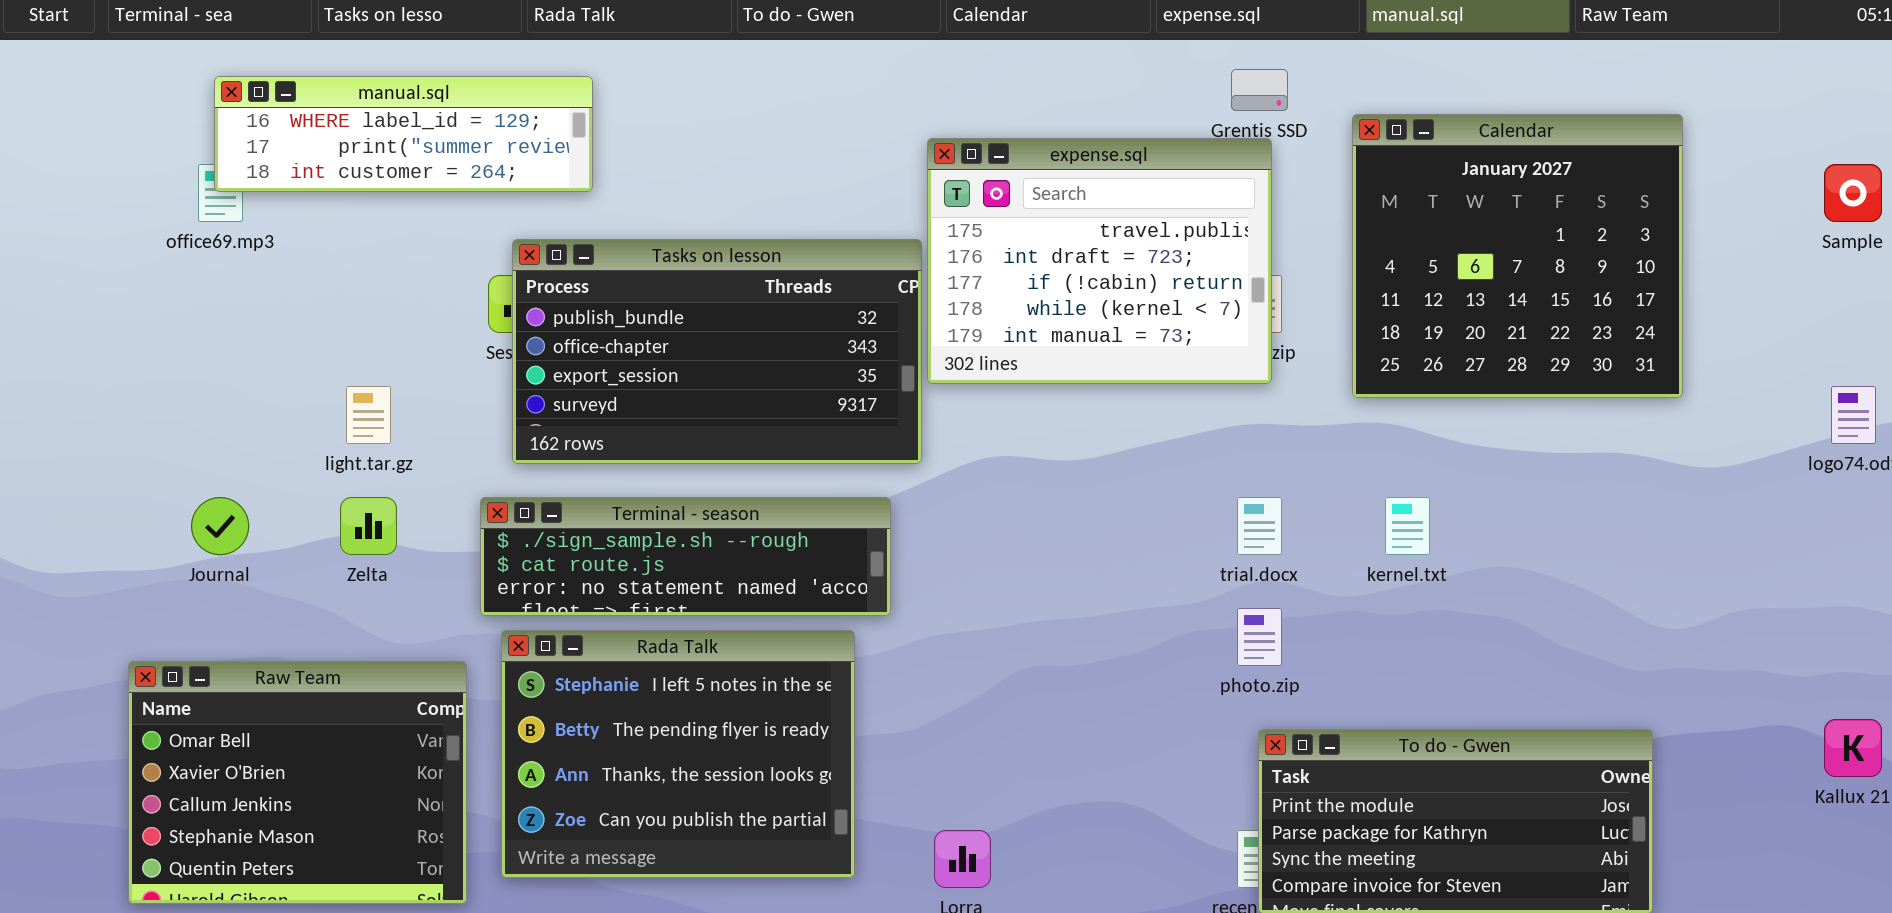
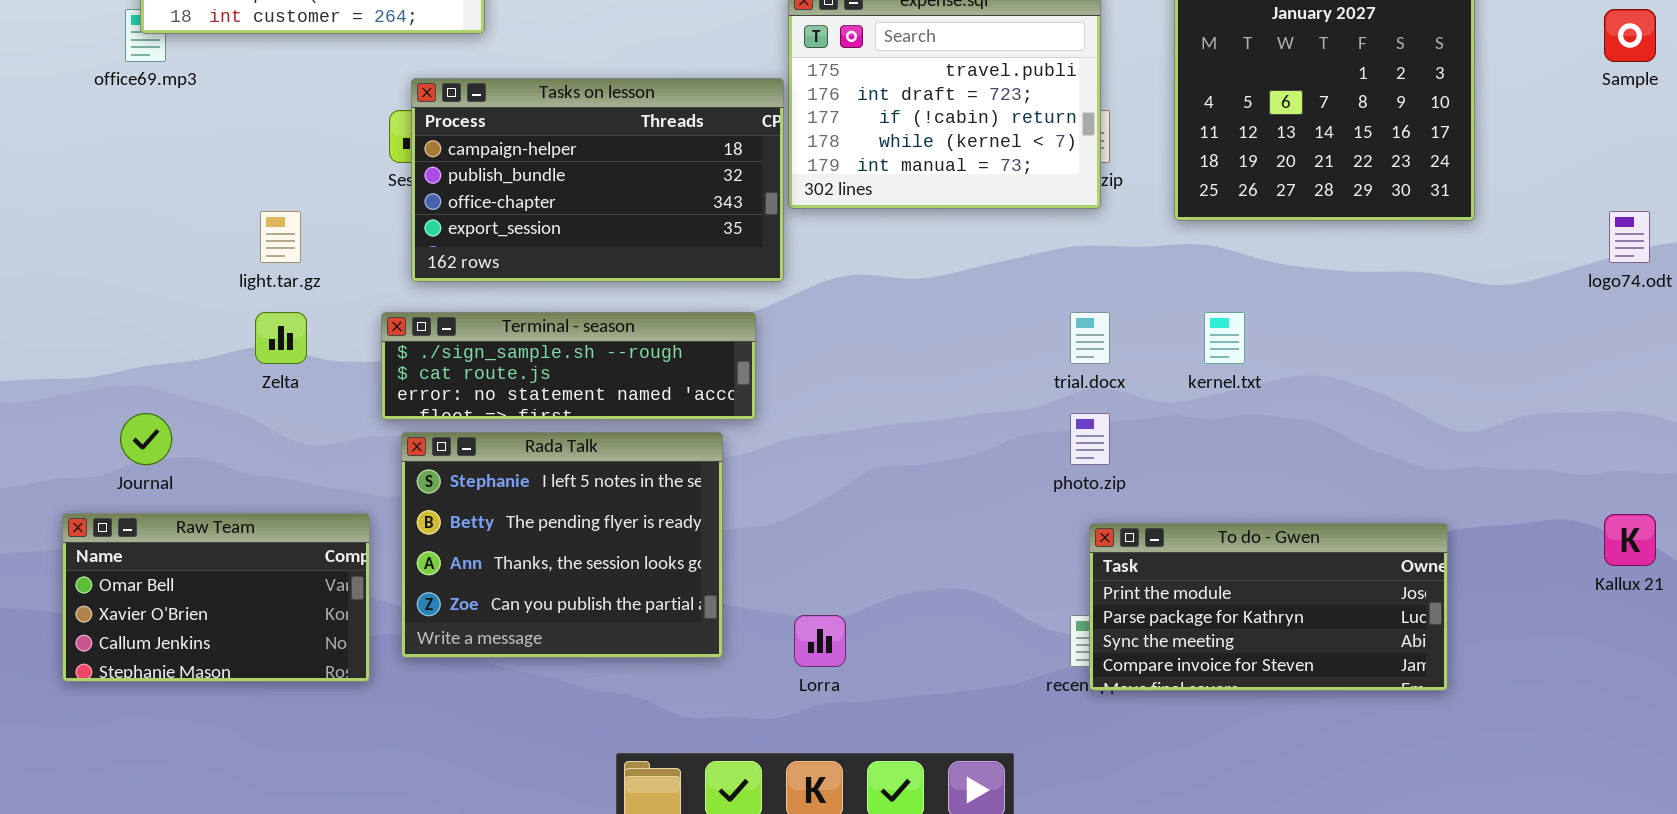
Tasks on lesson: [512,239,922,464] -> [411,78,784,282], scrolled up 1 row
Journal: [191,497,249,555] -> [120,413,172,465], moved
Raw Team: [128,661,467,904] -> [62,513,370,682], resized

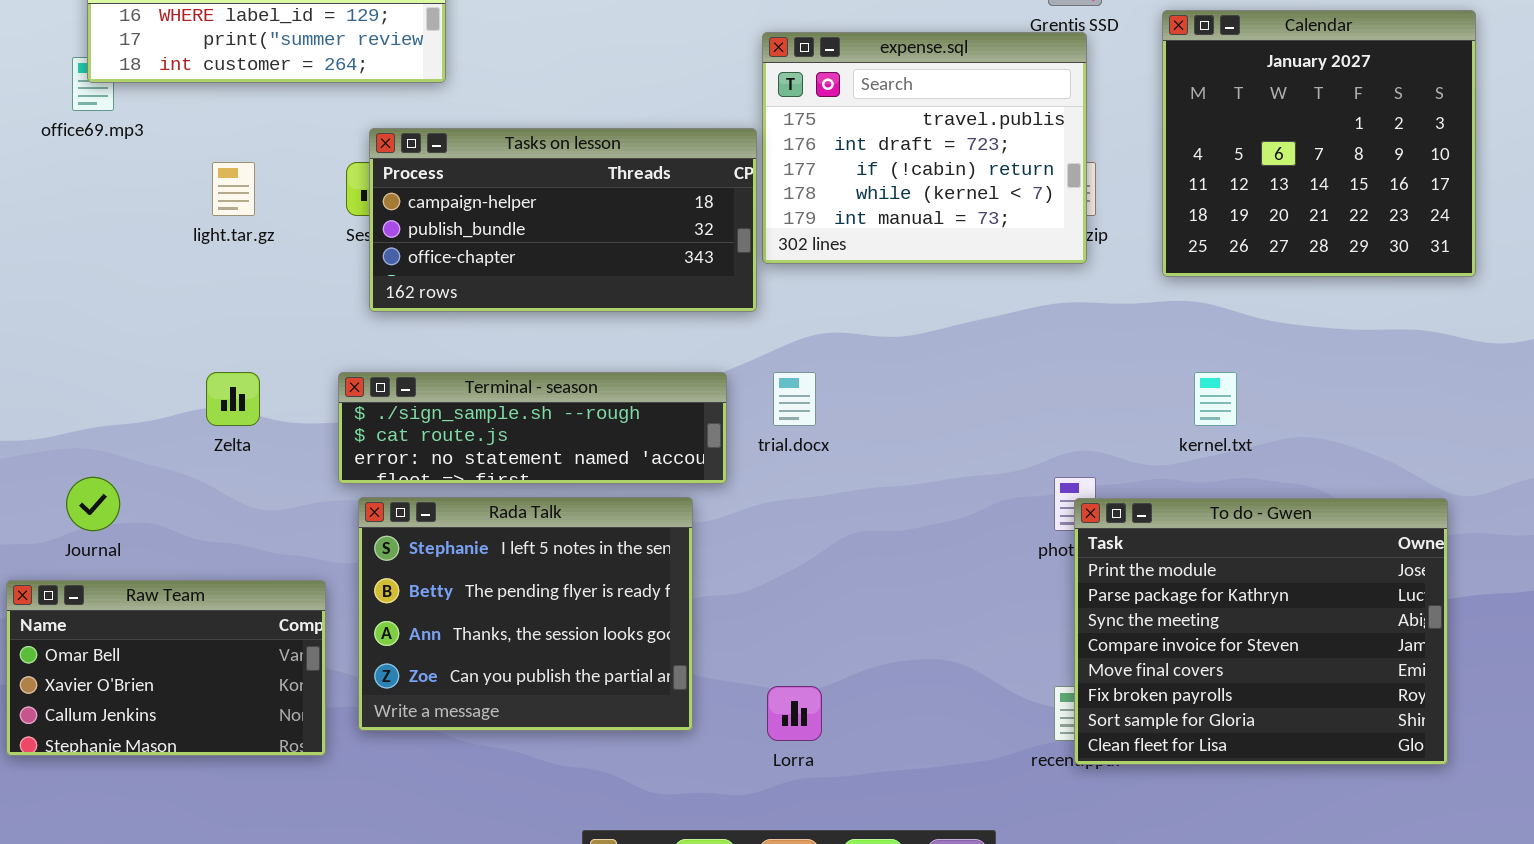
Tasks on lesson: [411,78,784,282] -> [369,128,757,312], resized
light.tar.gz: [260,211,301,263] -> [212,162,255,216], moved
trial.docx: [1070,312,1110,364] -> [773,372,816,426], moved
To do - Gwen: [1089,523,1448,691] -> [1074,498,1448,765], resized

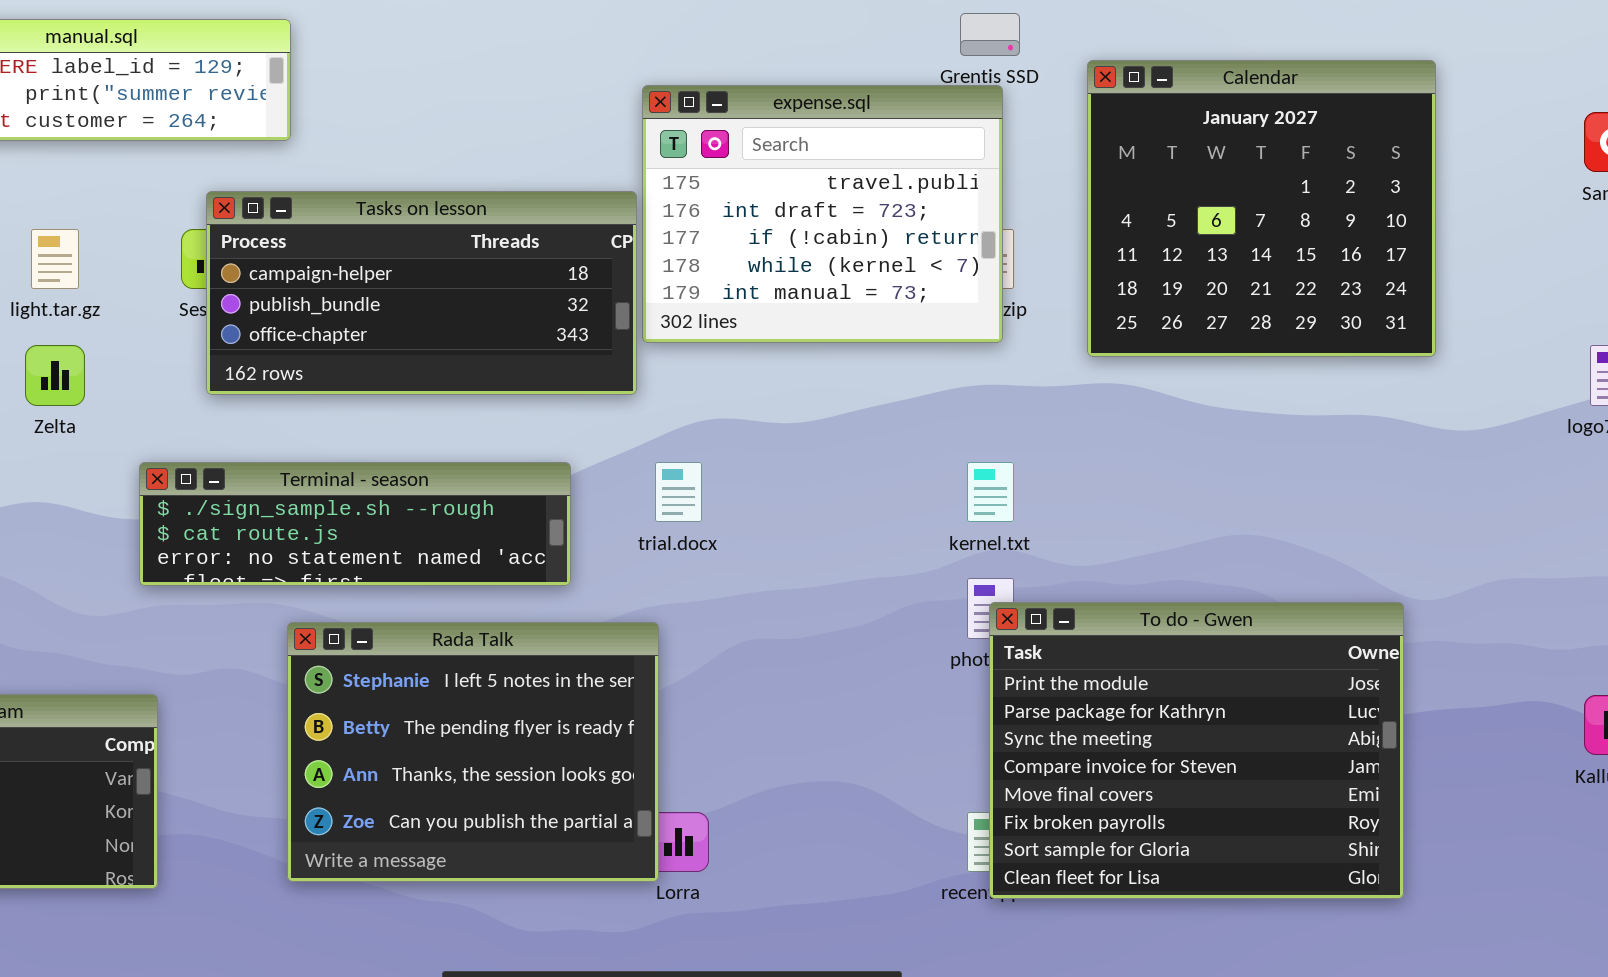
Zelta: [206,372,260,426] -> [25,345,85,406], moved
Terminal - season: [338,372,727,484] -> [139,462,571,586], moved
kernel.txt: [1194,372,1237,426] -> [967,462,1014,522], moved
Rada Talk: [358,497,693,731] -> [287,622,659,882], moved

